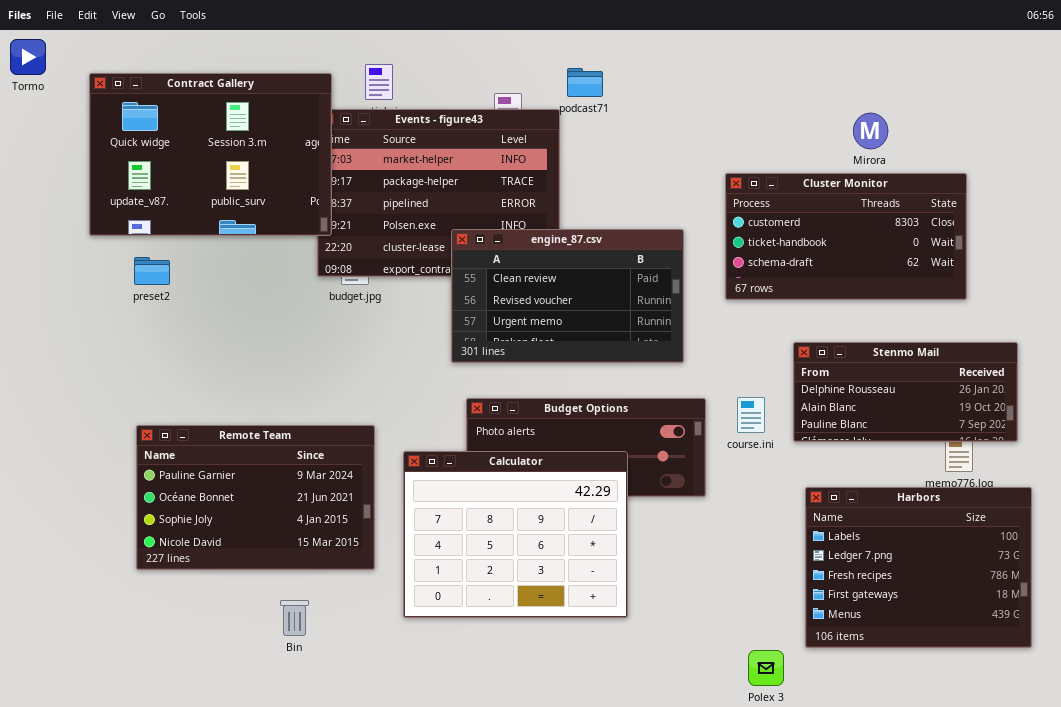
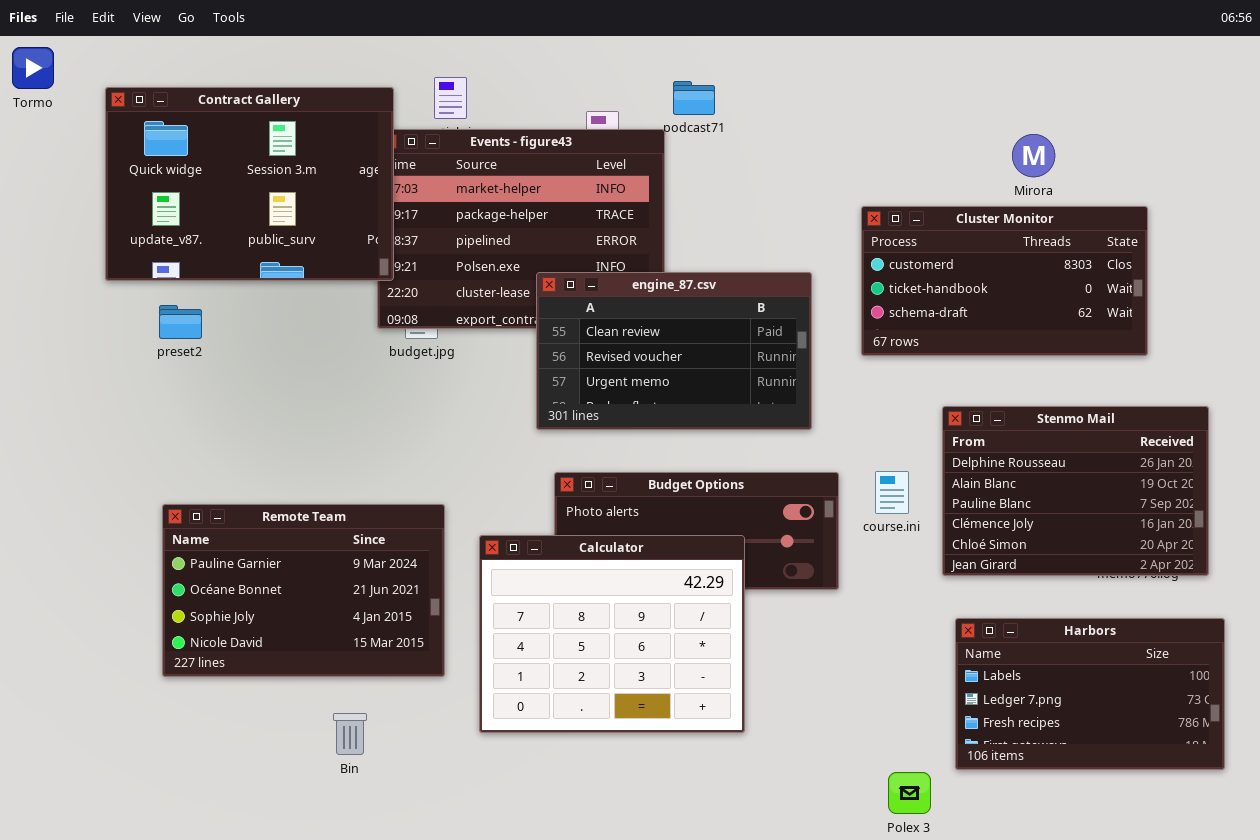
Stenmo Mail: [793,342,1018,442] -> [942,406,1209,576], resized
Harbors: [805,487,1032,648] -> [955,618,1225,770], resized

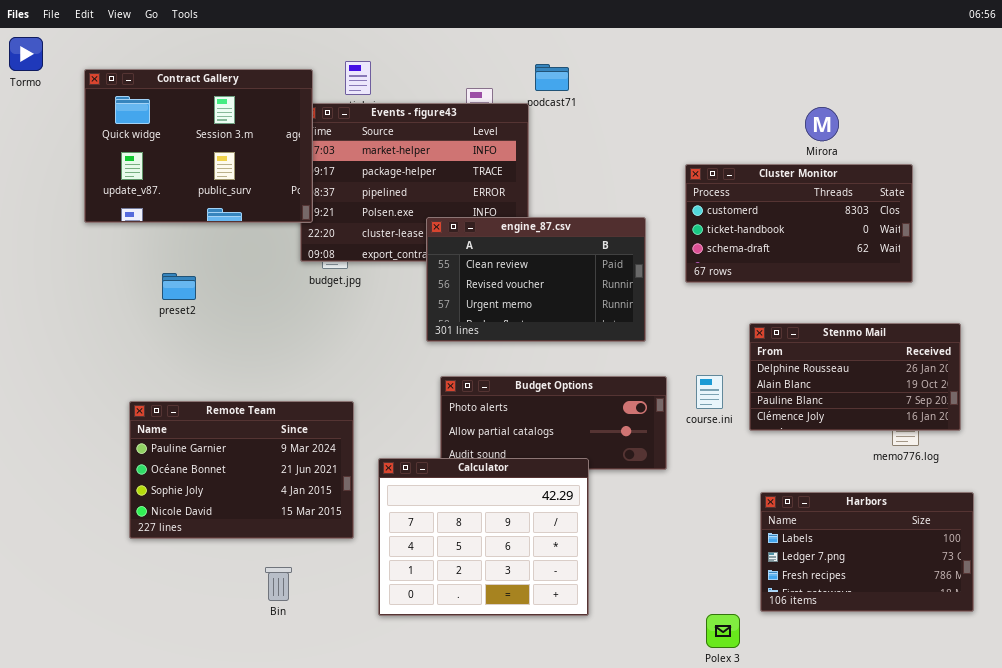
preset2: [159,305,202,339] -> [162,273,196,300], moved
Stenmo Mail: [942,406,1209,576] -> [749,323,961,431], resized
Calculator: [479,535,745,733] -> [378,458,589,616], moved

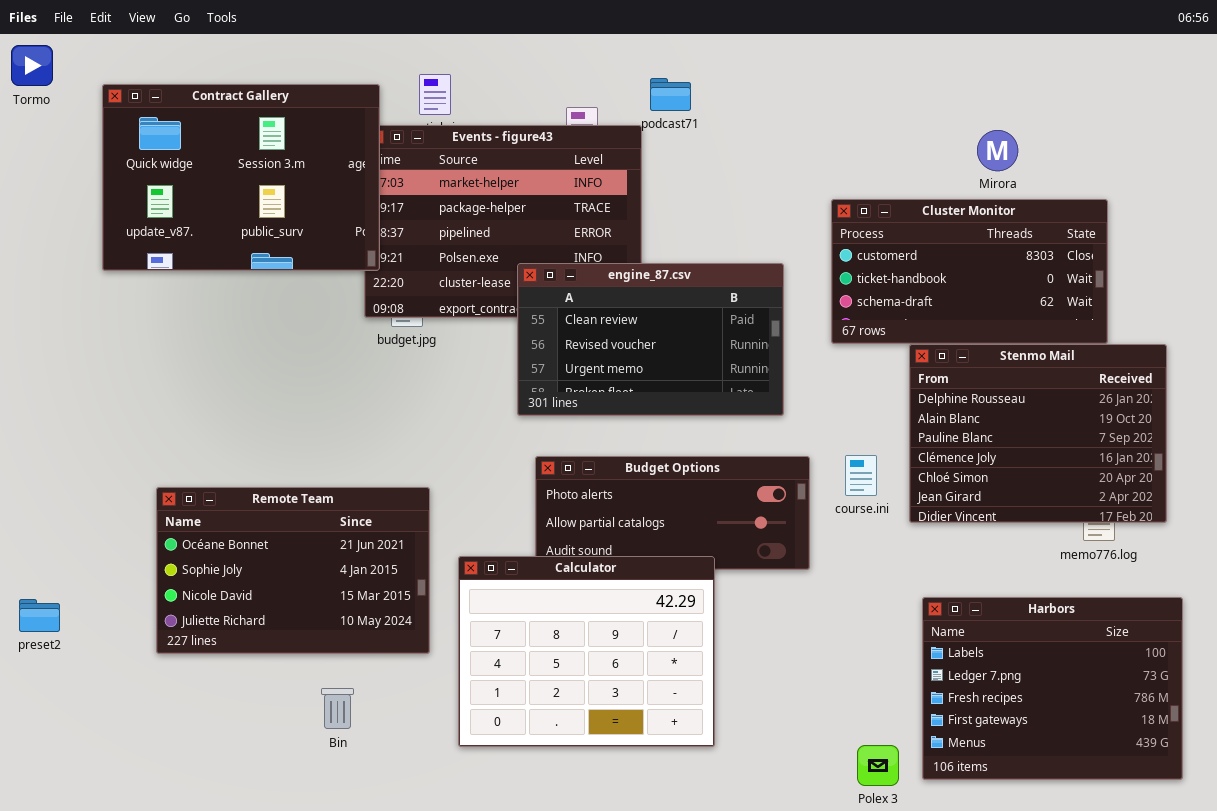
preset2: [162,273,196,300] -> [19,599,60,632], moved
Stenmo Mail: [749,323,961,431] -> [909,344,1167,523], resized
Remote Team: [129,401,354,539] -> [156,487,430,654], scrolled down 1 row
Harbors: [760,492,974,612] -> [922,597,1183,780], resized

